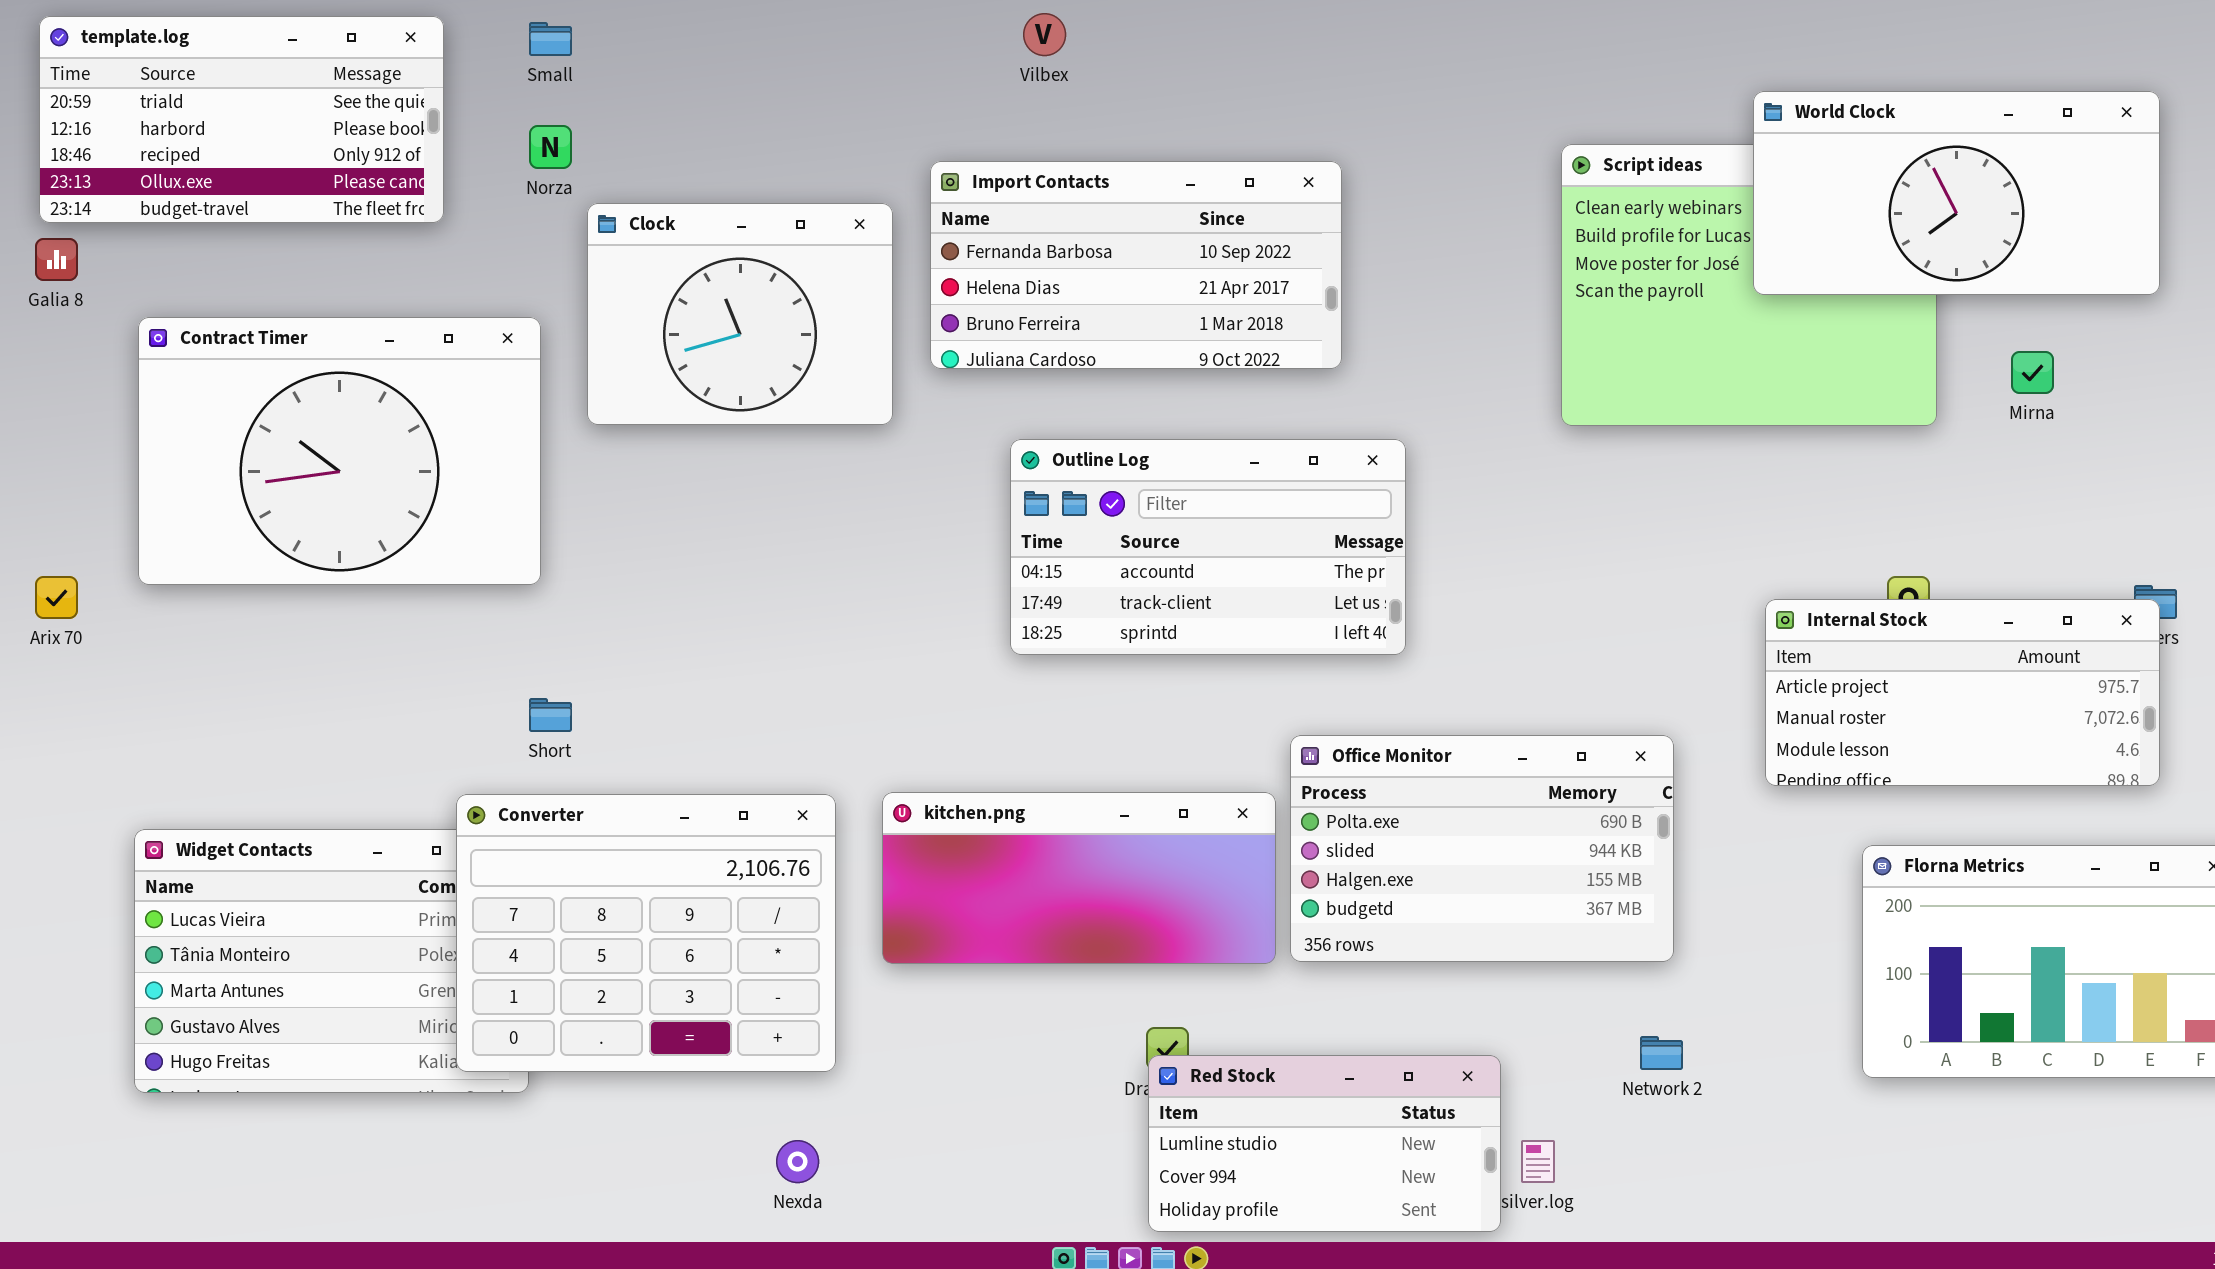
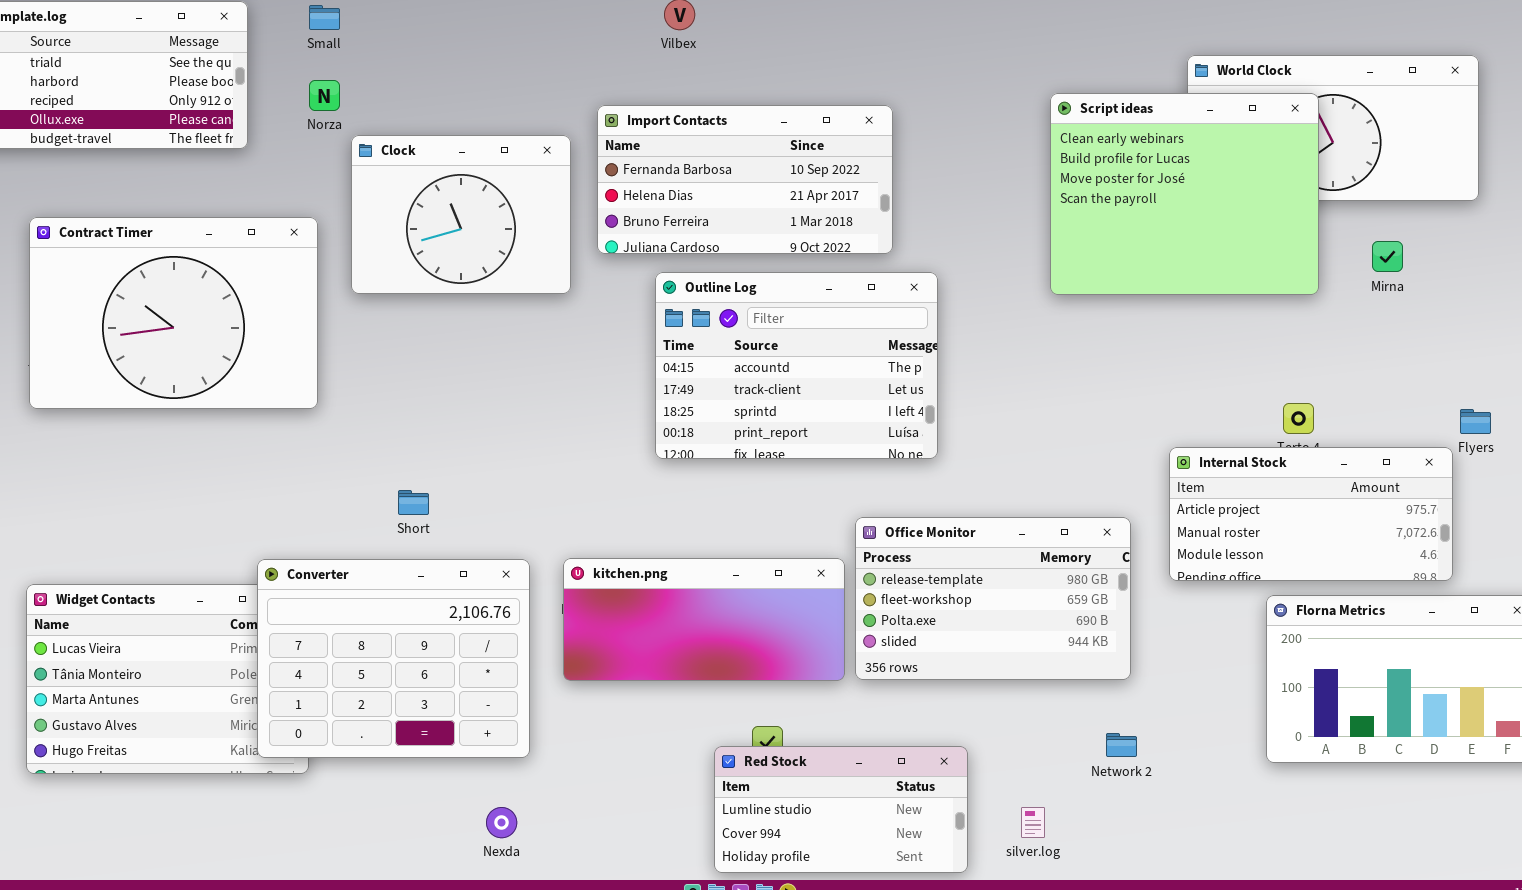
Script ideas: [1561,144,1937,426] -> [1050,93,1319,295], raised
Outline Log: [1010,439,1406,655] -> [655,272,938,459], resized
Internal Stock: [1765,599,2160,786] -> [1169,447,1453,581], moved
Short: [529,698,572,732] -> [398,490,429,515], moved
Office Monitor: [1290,735,1674,962] -> [855,517,1131,680], scrolled up 2 rows
Red Stock: [1148,1055,1501,1232] -> [714,746,968,873], moved

